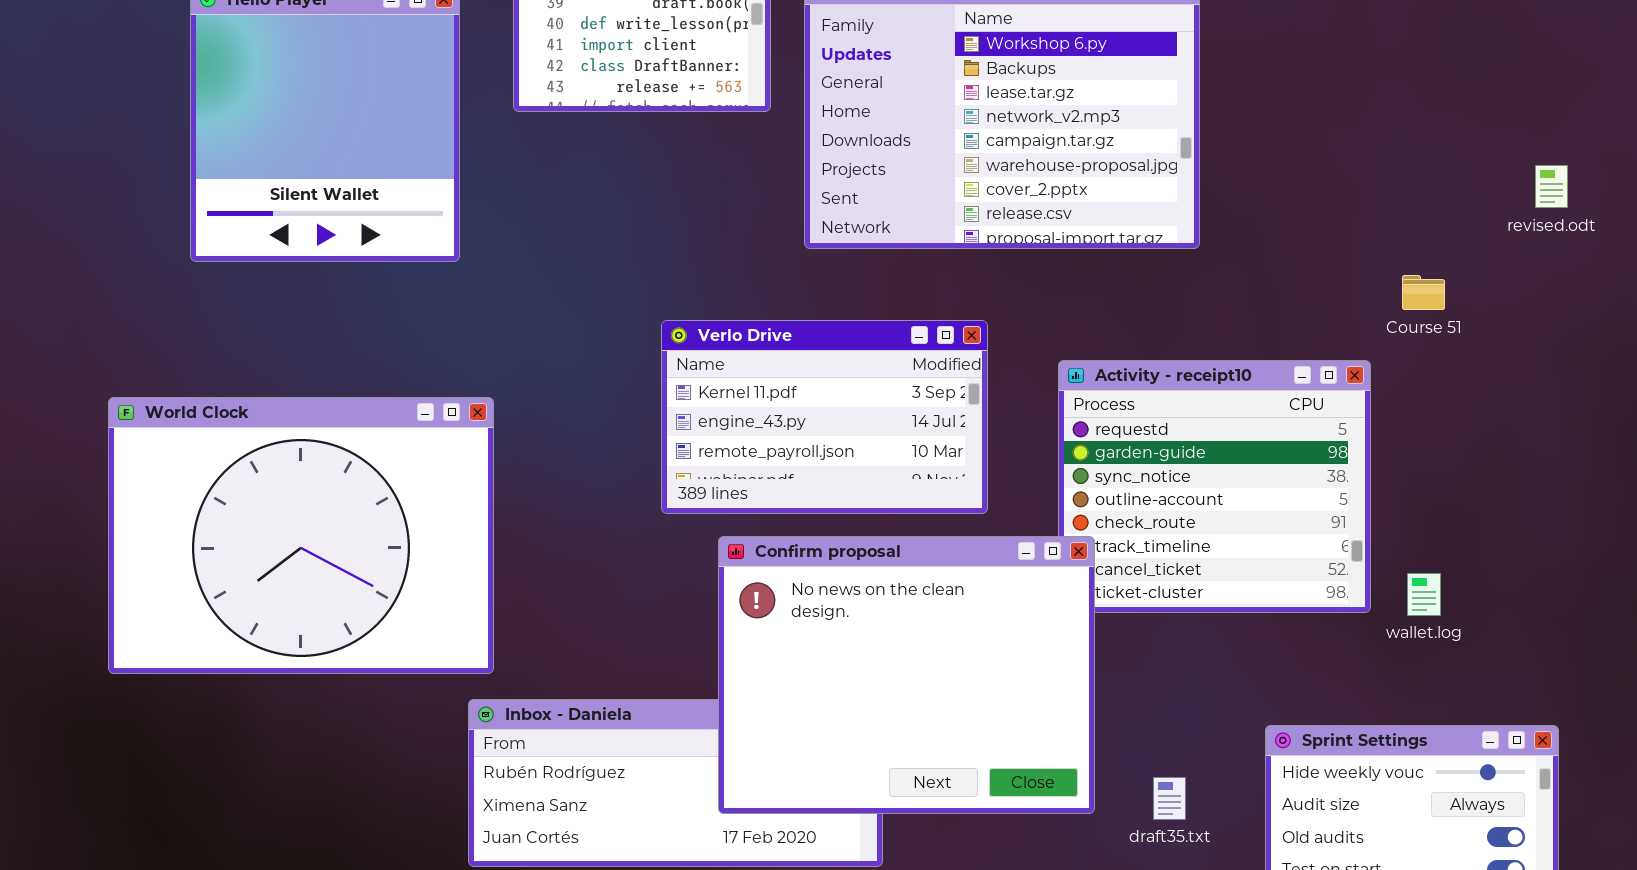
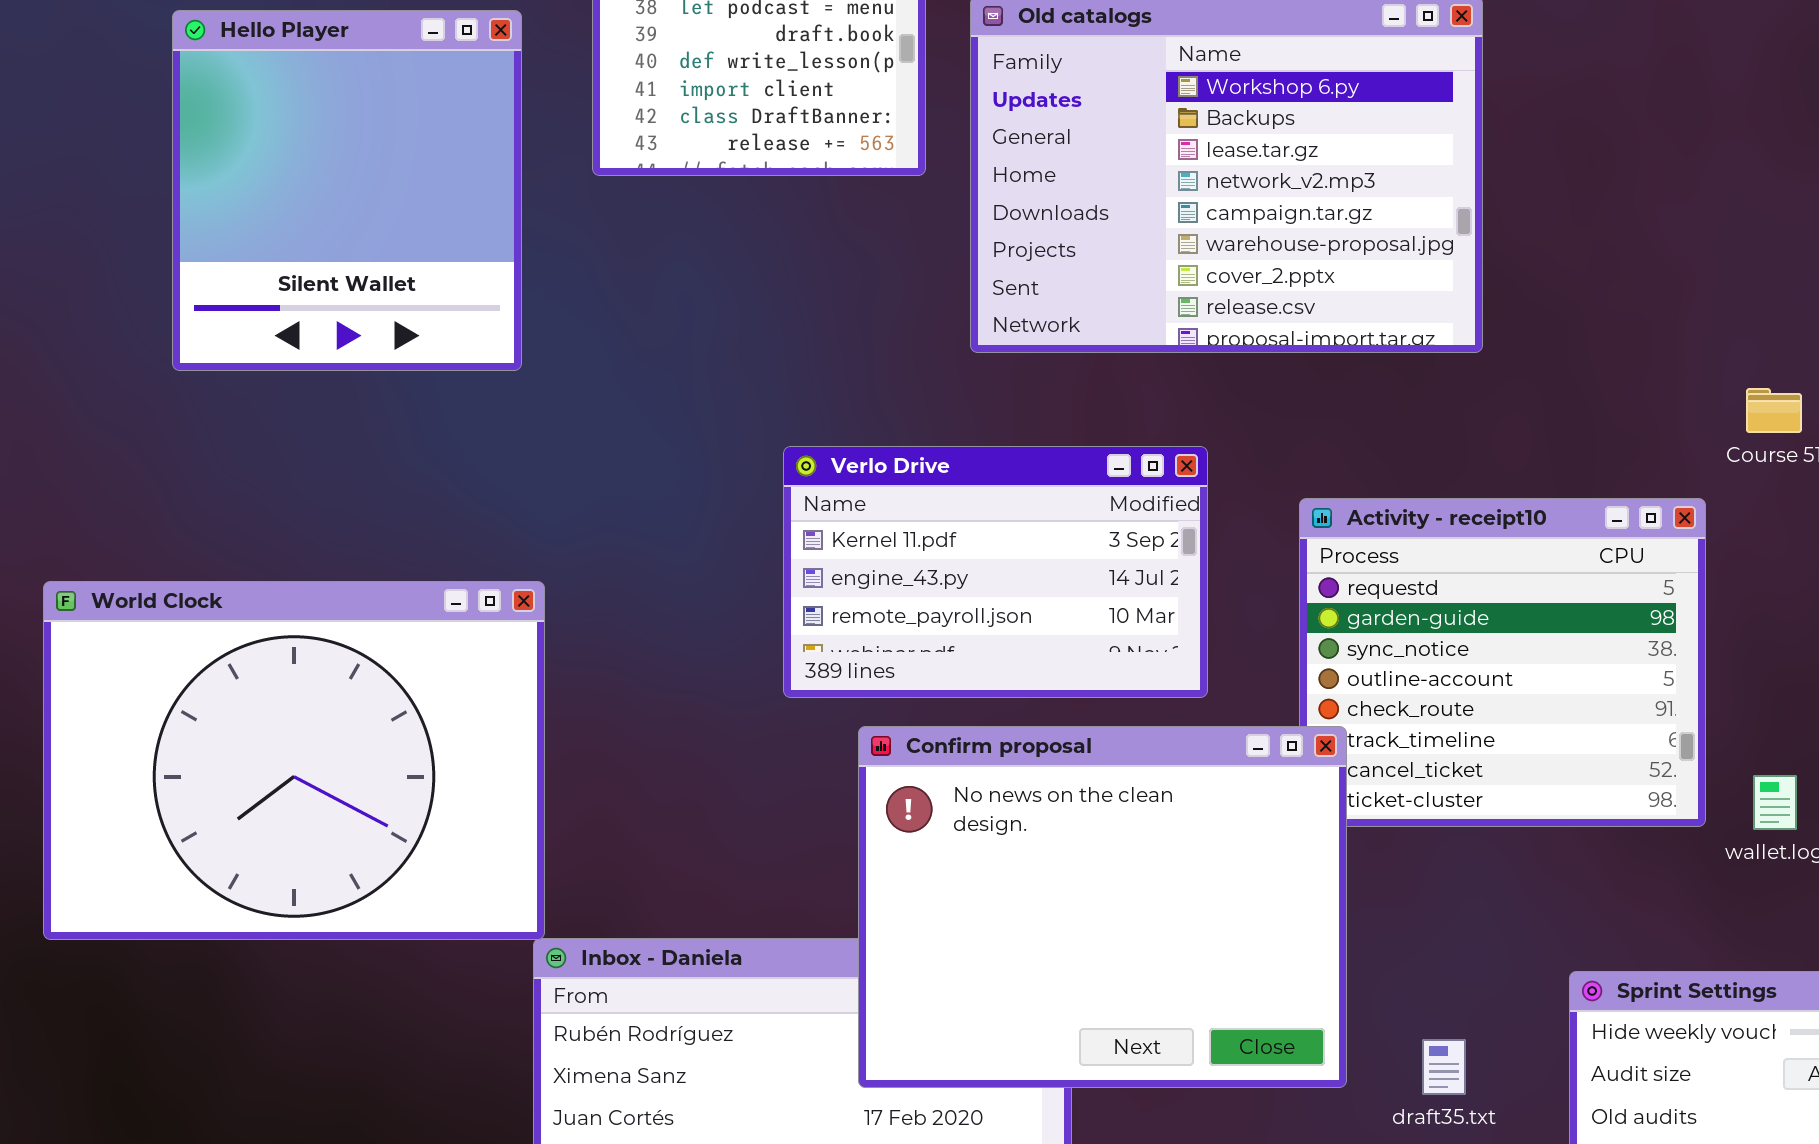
World Clock: [108,397,494,674] -> [43,581,545,940], moved

